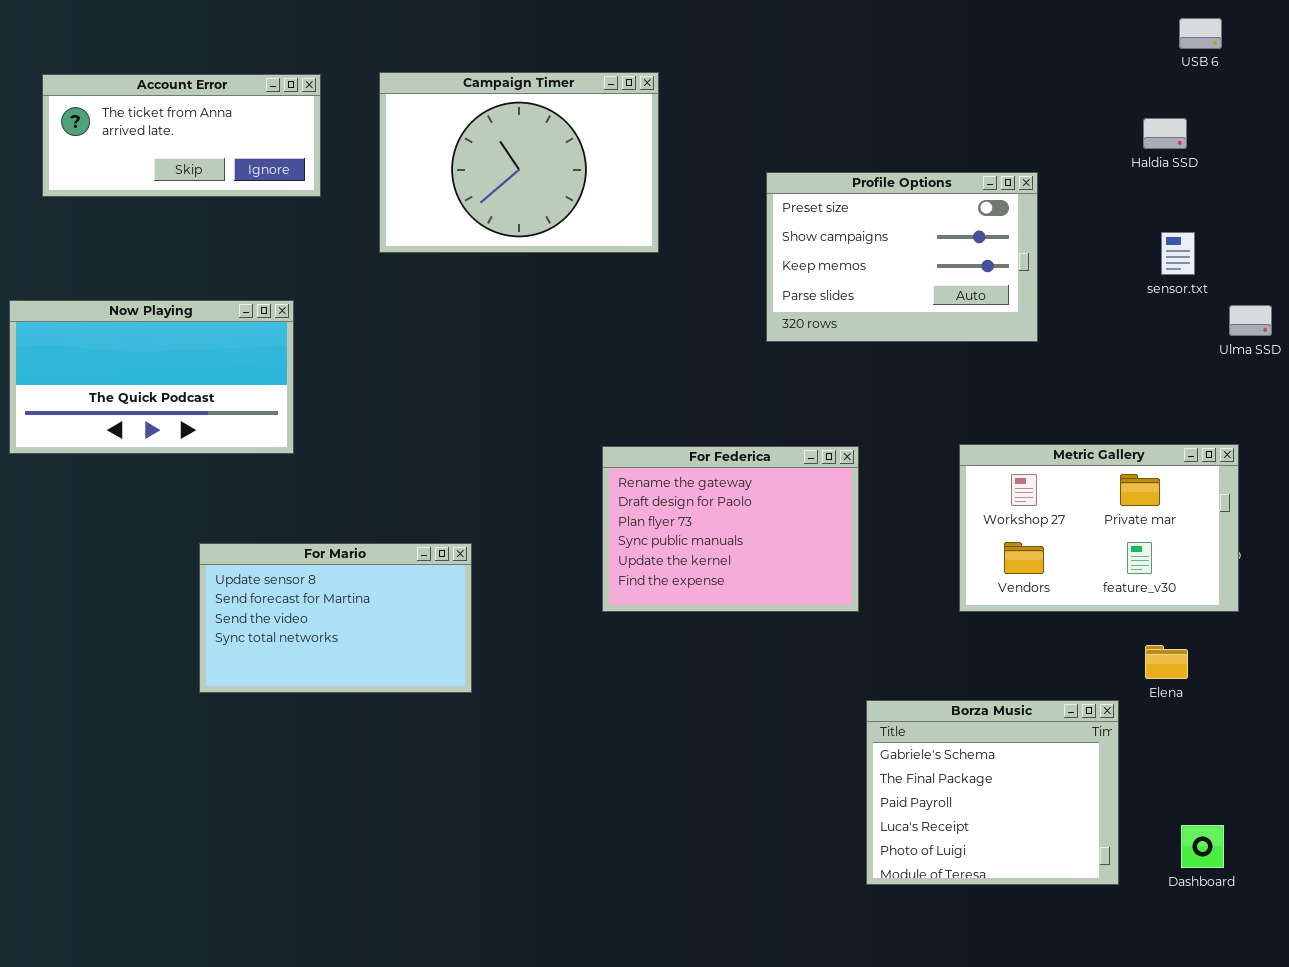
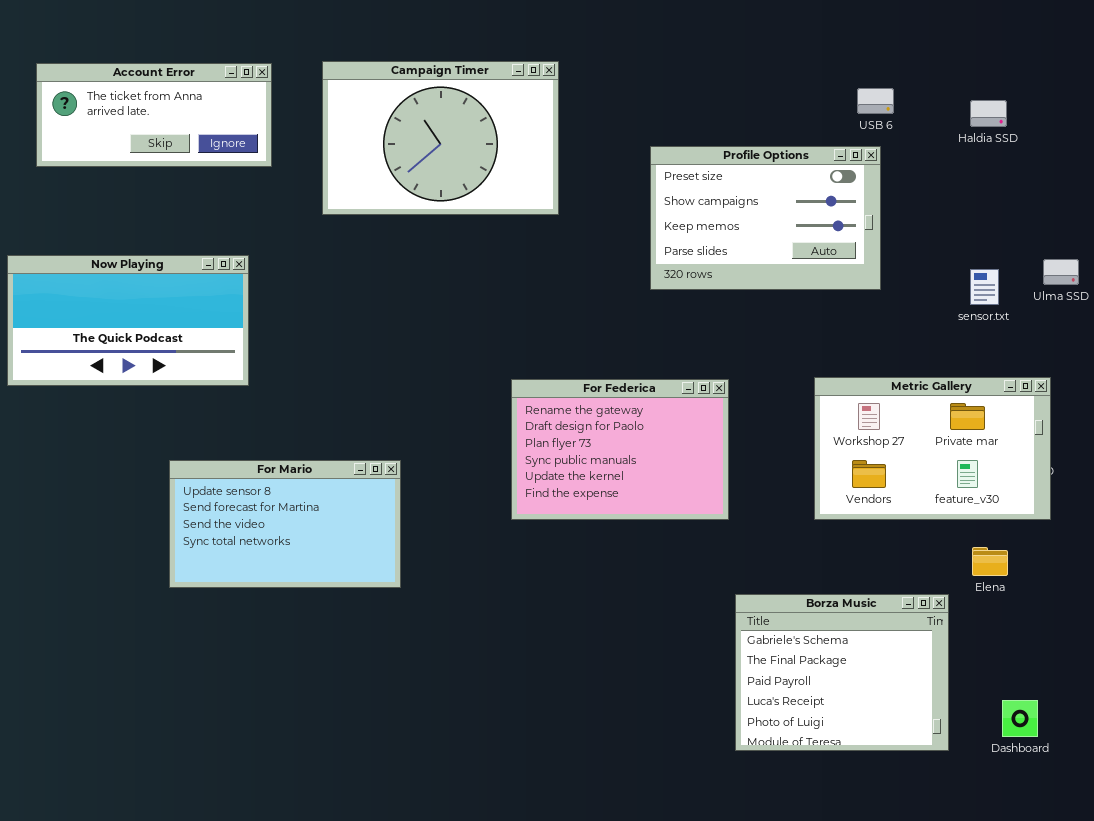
USB 6: [1179,18,1222,49] -> [857,88,894,114], moved
sensor.txt: [1161,232,1195,275] -> [970,269,999,305], moved

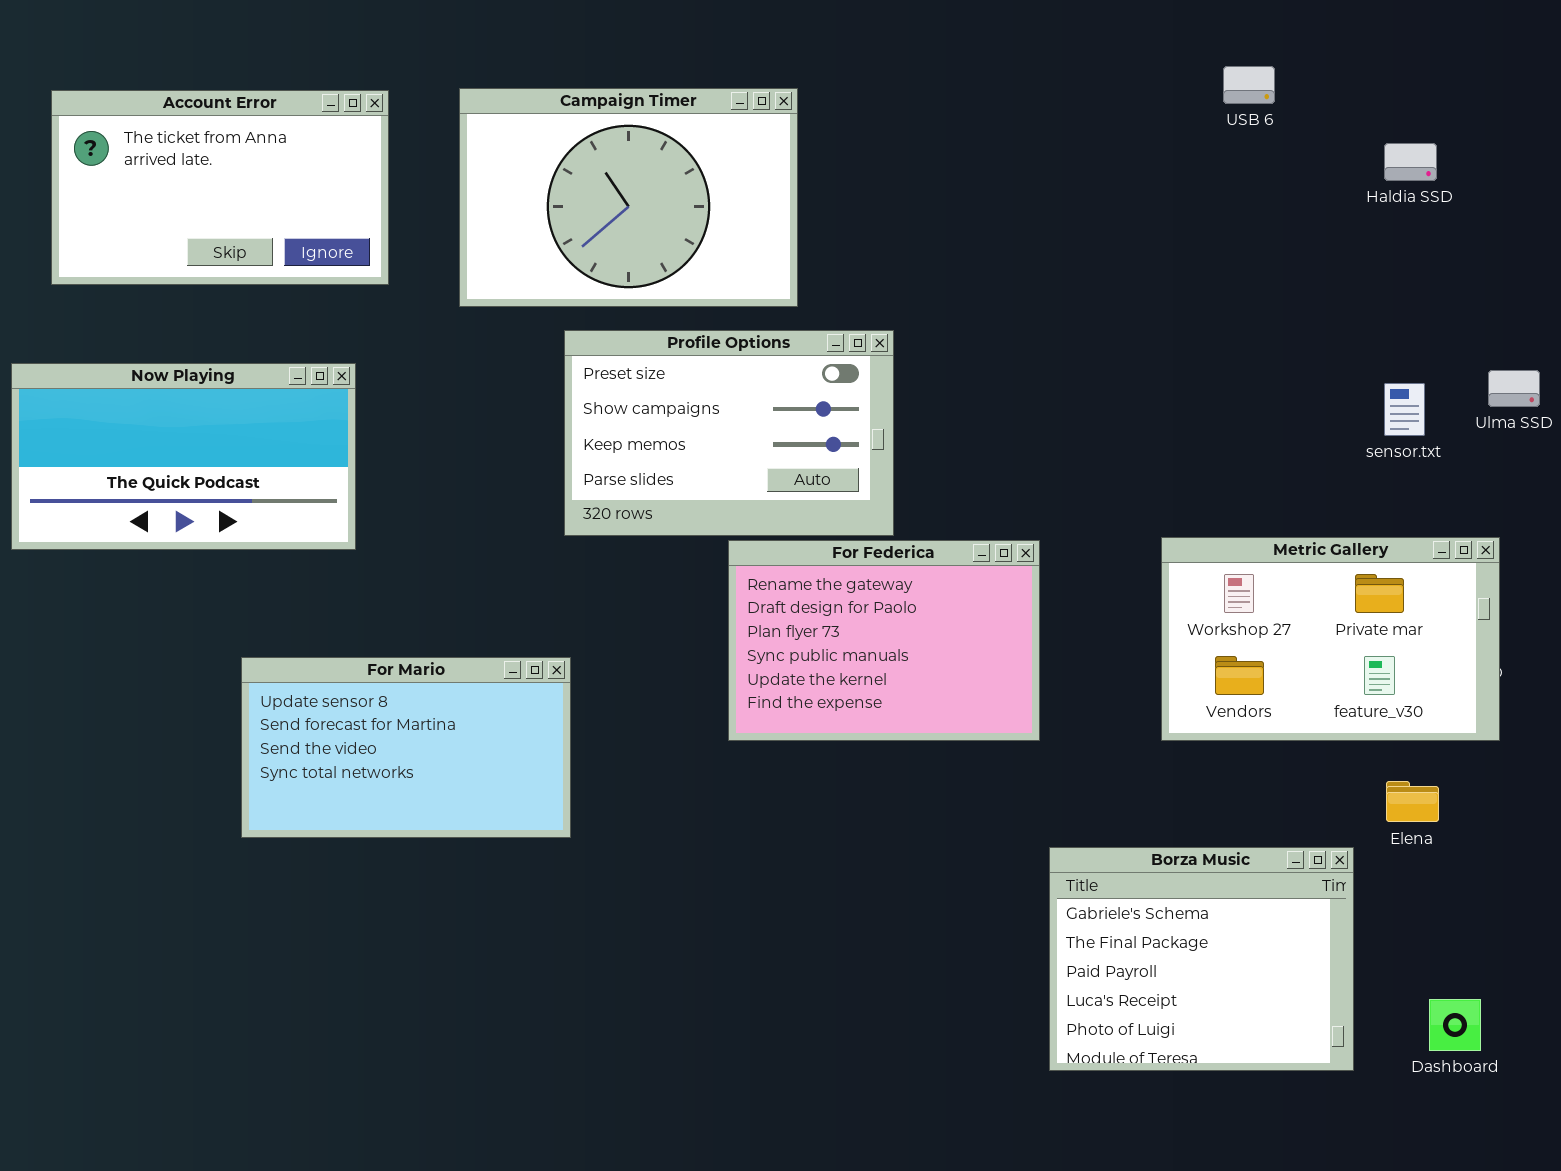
Account Error: [36,63,272,167] -> [51,90,389,285], resized
USB 6: [857,88,894,114] -> [1223,66,1275,104], moved
Profile Options: [650,146,881,290] -> [564,330,894,536], moved

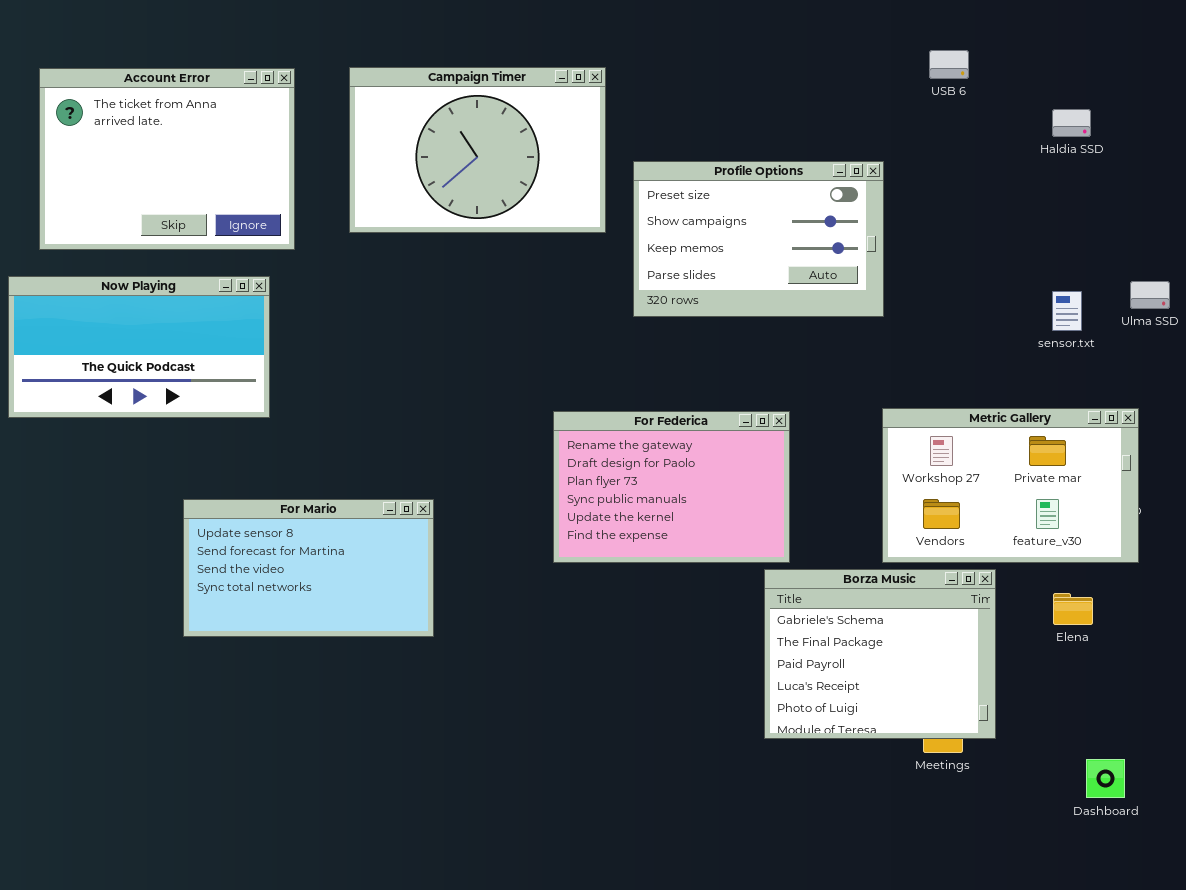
Account Error: [51,90,389,285] -> [39,68,295,250], resized
Profile Options: [564,330,894,536] -> [633,161,884,317], moved
Borza Music: [1049,847,1354,1071] -> [764,569,996,739], moved

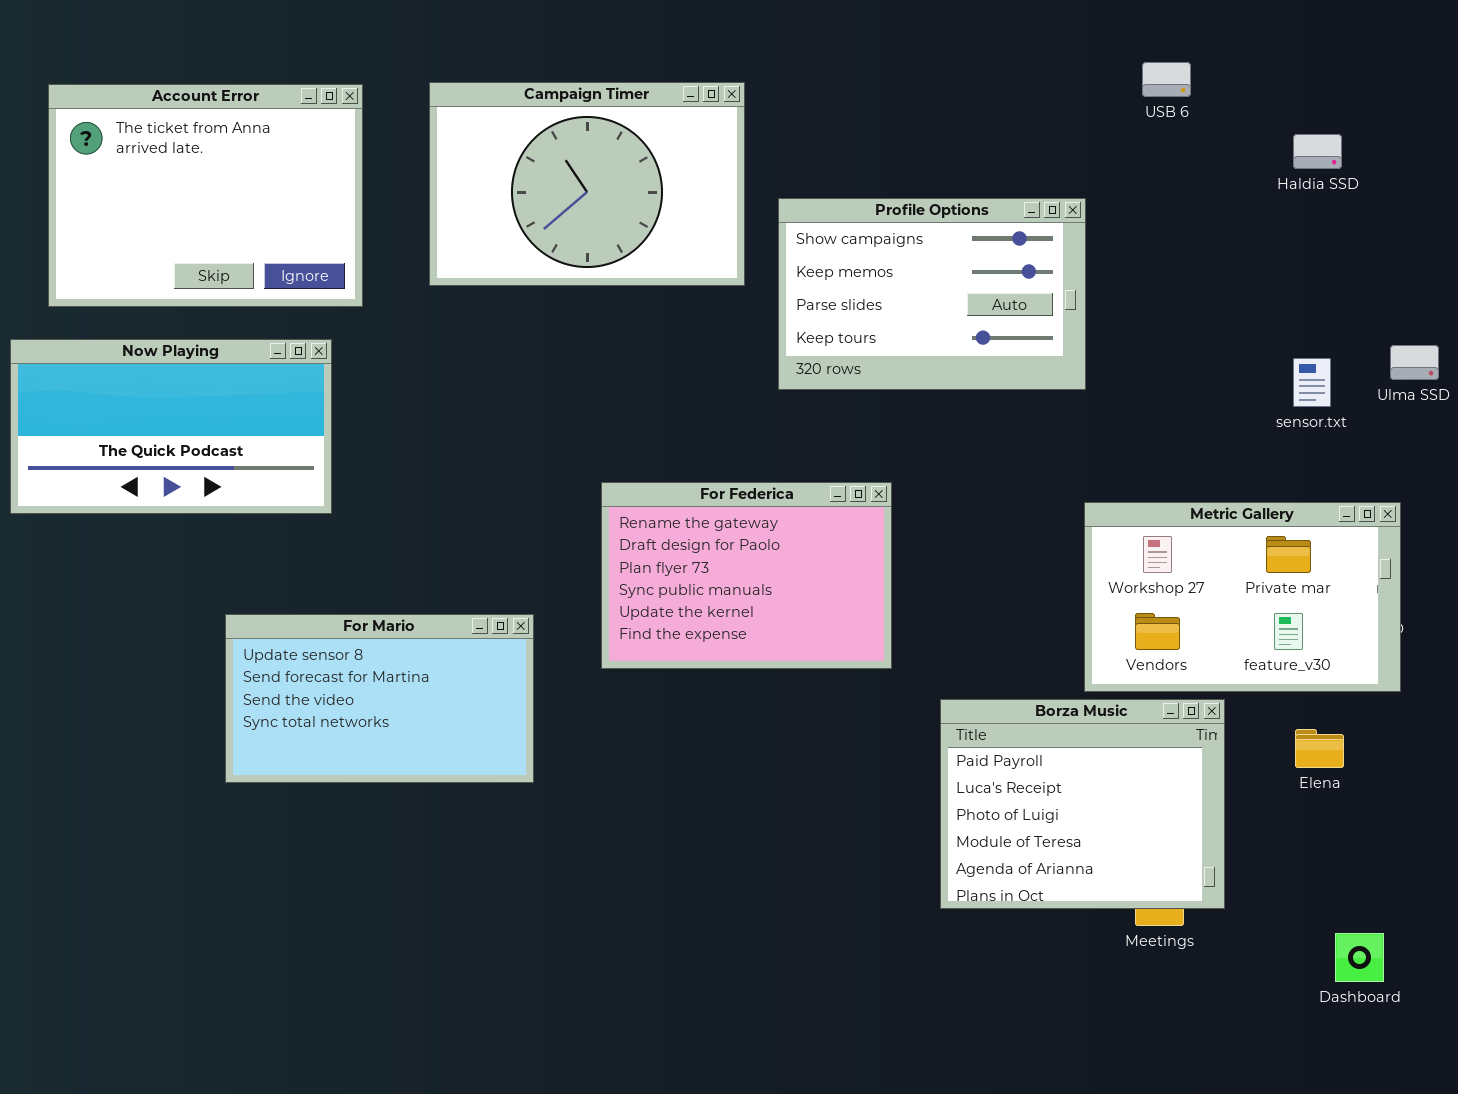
Profile Options: [633,161,884,317] -> [778,198,1086,390], scrolled down 1 row
For Federica: [553,411,790,563] -> [601,482,892,669], moved
Borza Music: [764,569,996,739] -> [940,699,1225,909], scrolled down 2 rows

